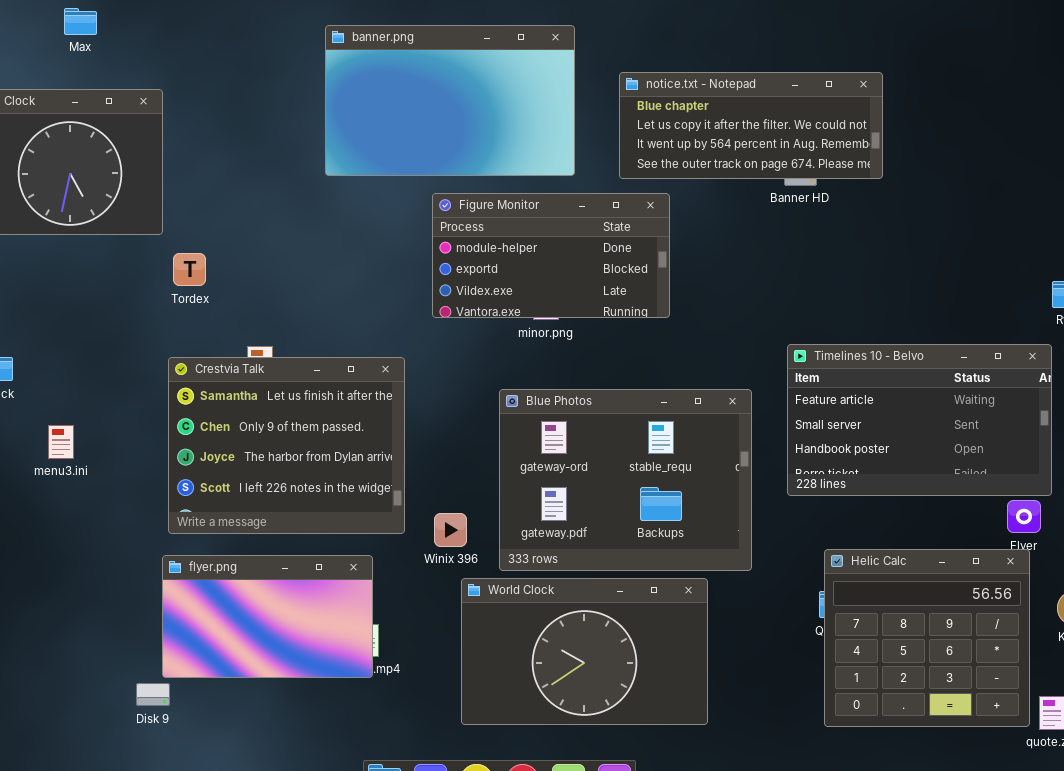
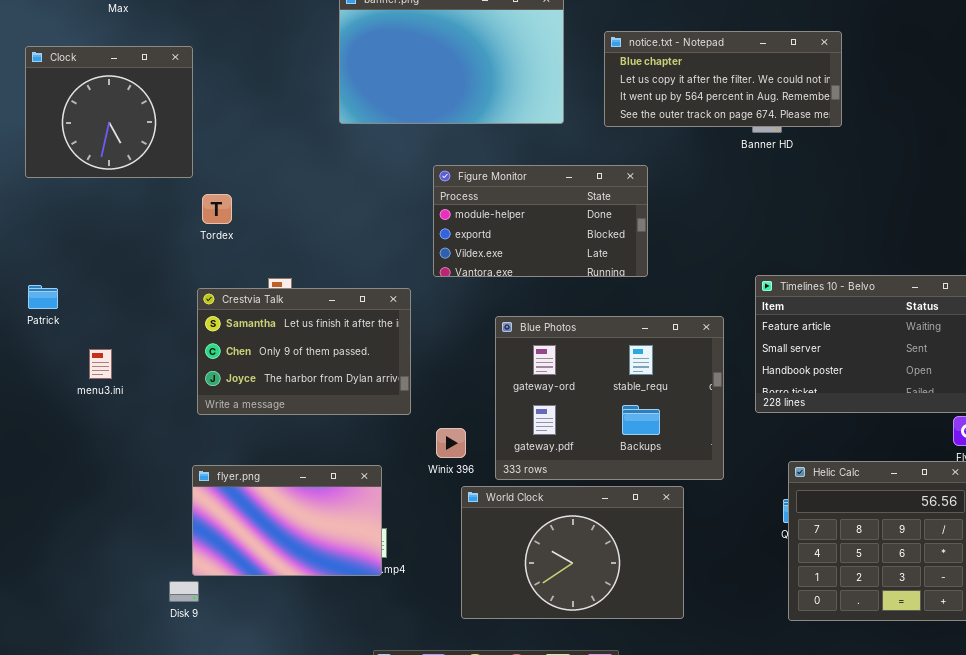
Figure Monitor: [432,193,670,318] -> [433,165,648,277], moved
Crestvia Talk: [168,357,405,534] -> [197,288,411,415], resized

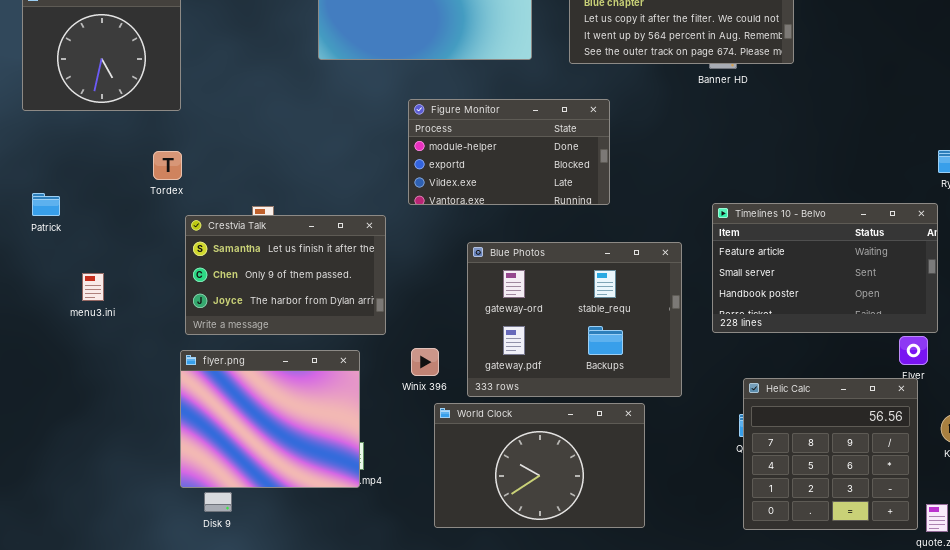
Tordex: [202,194,232,224] -> [153,151,182,180], moved
Patrick: [28,285,58,309] -> [32,193,60,216], moved
flyer.png: [192,465,382,576] -> [180,350,360,488], resized
Disk 9: [169,581,199,602] -> [204,492,232,512], moved

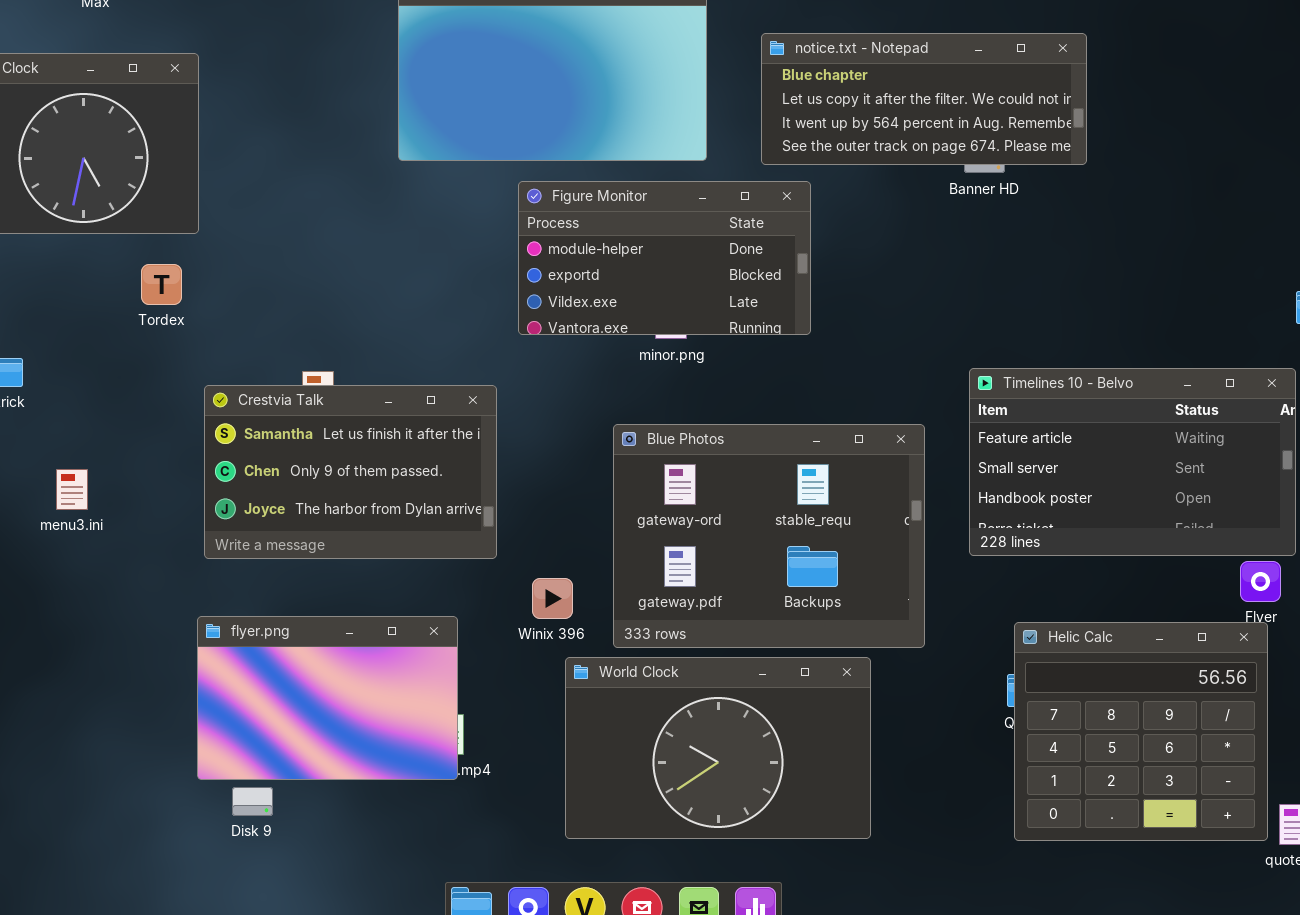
Figure Monitor: [408,99,610,205] -> [518,181,811,335], moved
Tordex: [153,151,182,180] -> [141,264,182,305], moved
flyer.png: [180,350,360,488] -> [197,616,458,780], resized

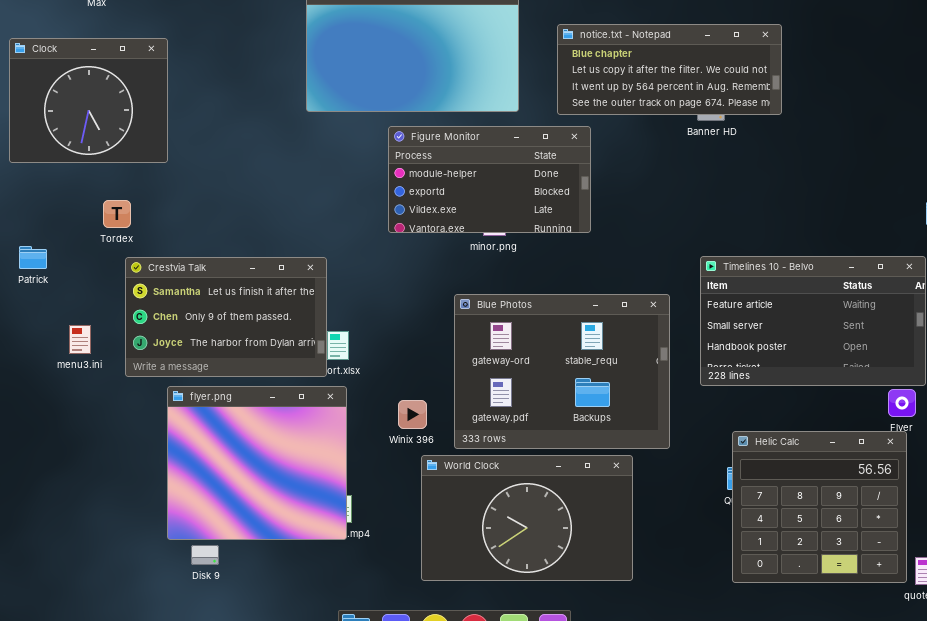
Tordex: [141,264,182,305] -> [103,200,131,228], moved
Crestvia Talk: [204,385,497,559] -> [125,257,327,377], moved
flyer.png: [197,616,458,780] -> [167,386,347,540], resized

